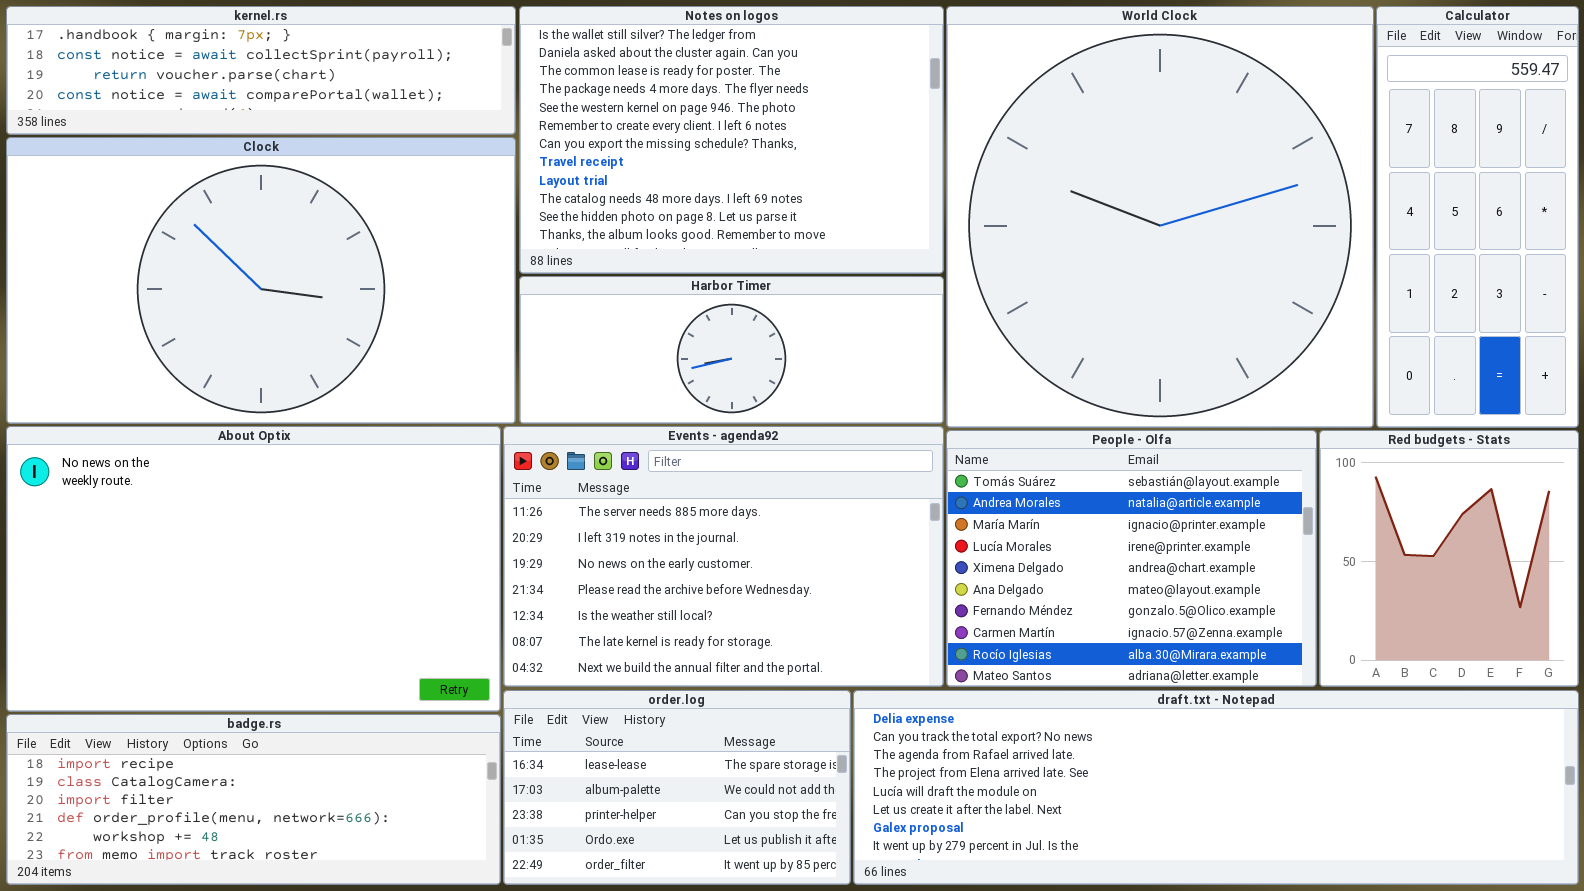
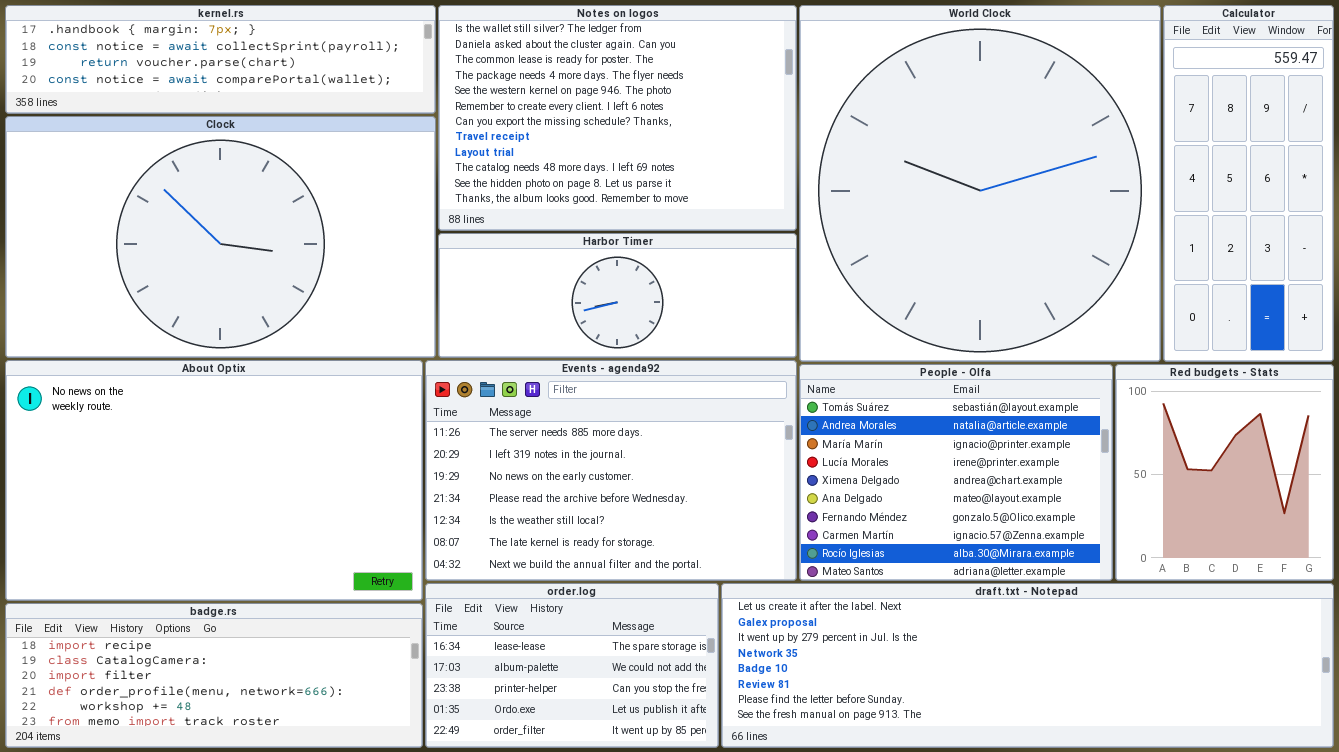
draft.txt - Notepad: [853,690,1579,885] -> [721,583,1334,748], scrolled down 5 rows

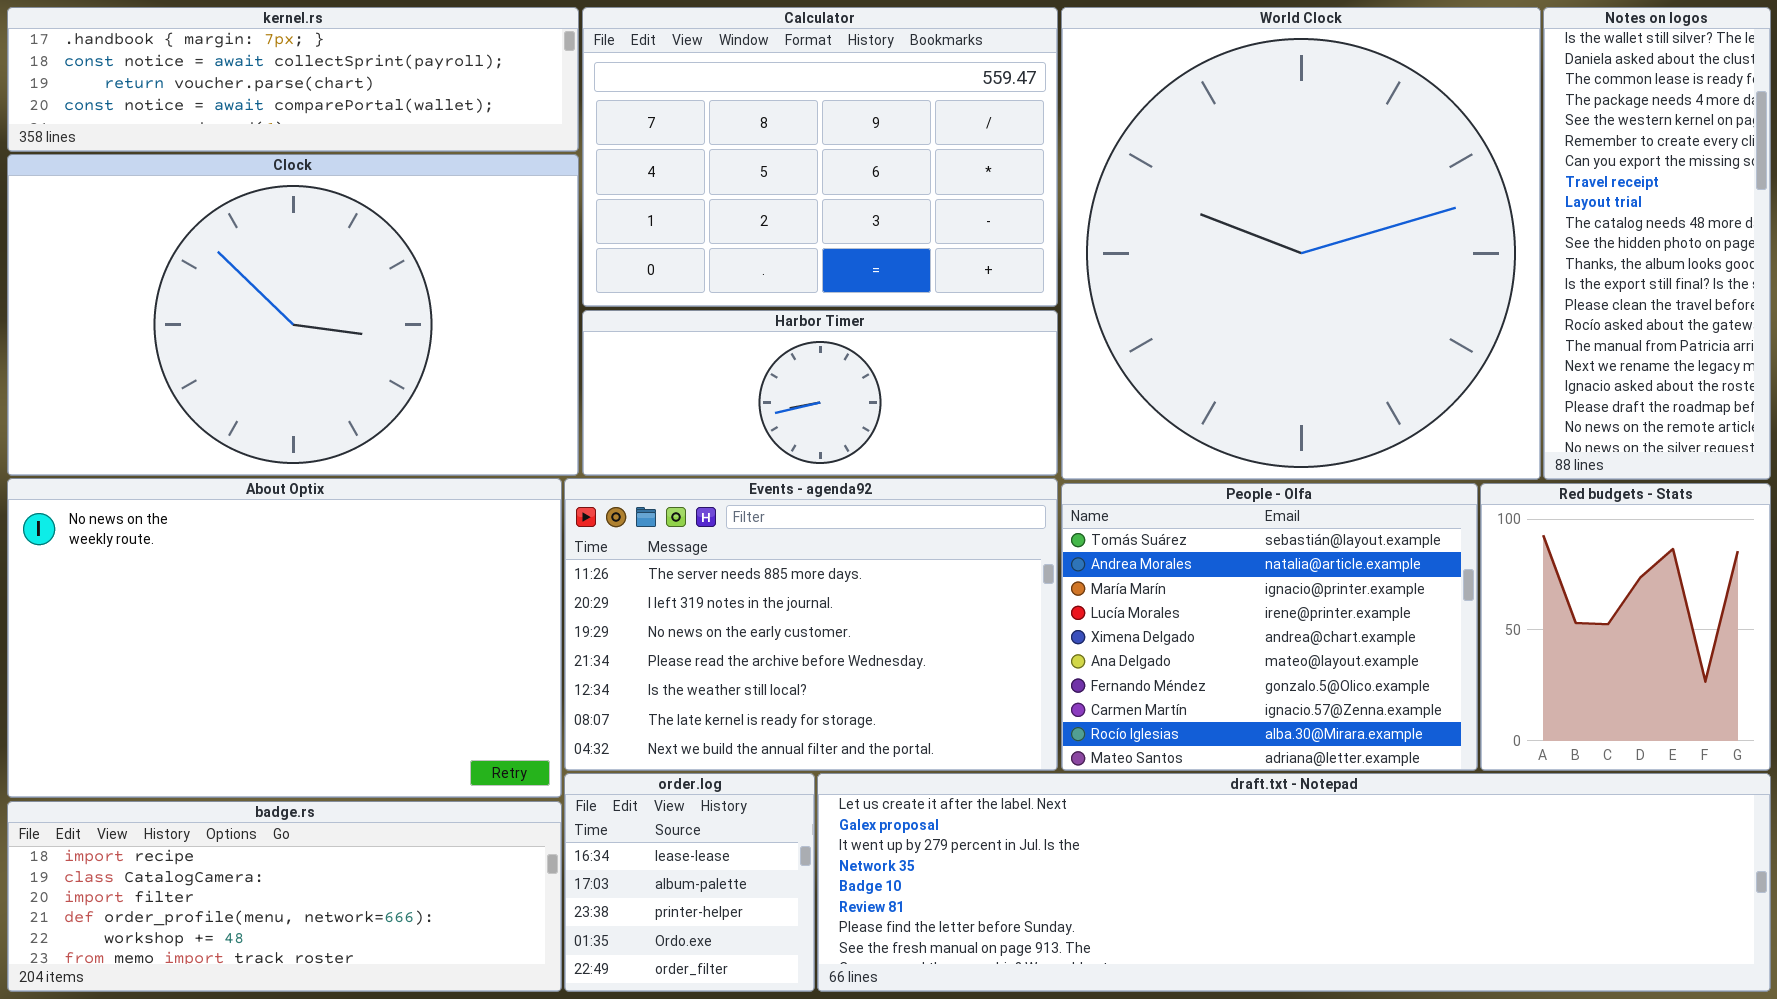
Notes on logos: [438,5,797,231] -> [1543,7,1771,480], moved, resized
Calculator: [1163,5,1334,362] -> [582,7,1058,307], moved, resized
order.log: [425,583,719,748] -> [564,773,815,992], resized
draft.txt - Notepad: [721,583,1334,748] -> [817,773,1771,992], resized

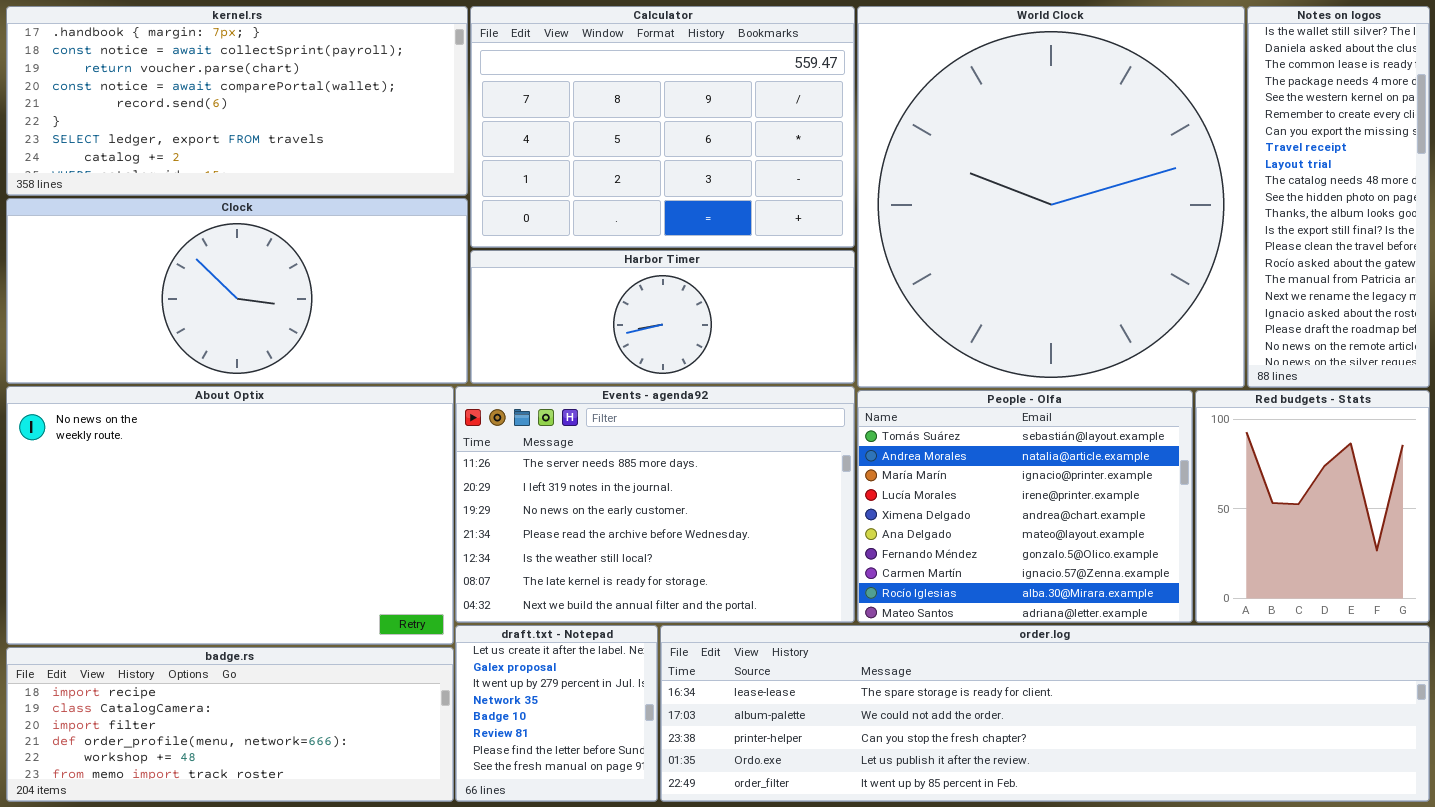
kernel.rs: [7,7,579,152] -> [6,6,468,196], resized
Clock: [7,154,579,476] -> [6,198,468,384], resized
order.log: [564,773,815,992] -> [660,625,1430,802], moved, resized
draft.txt - Notepad: [817,773,1771,992] -> [455,625,658,802], moved, resized

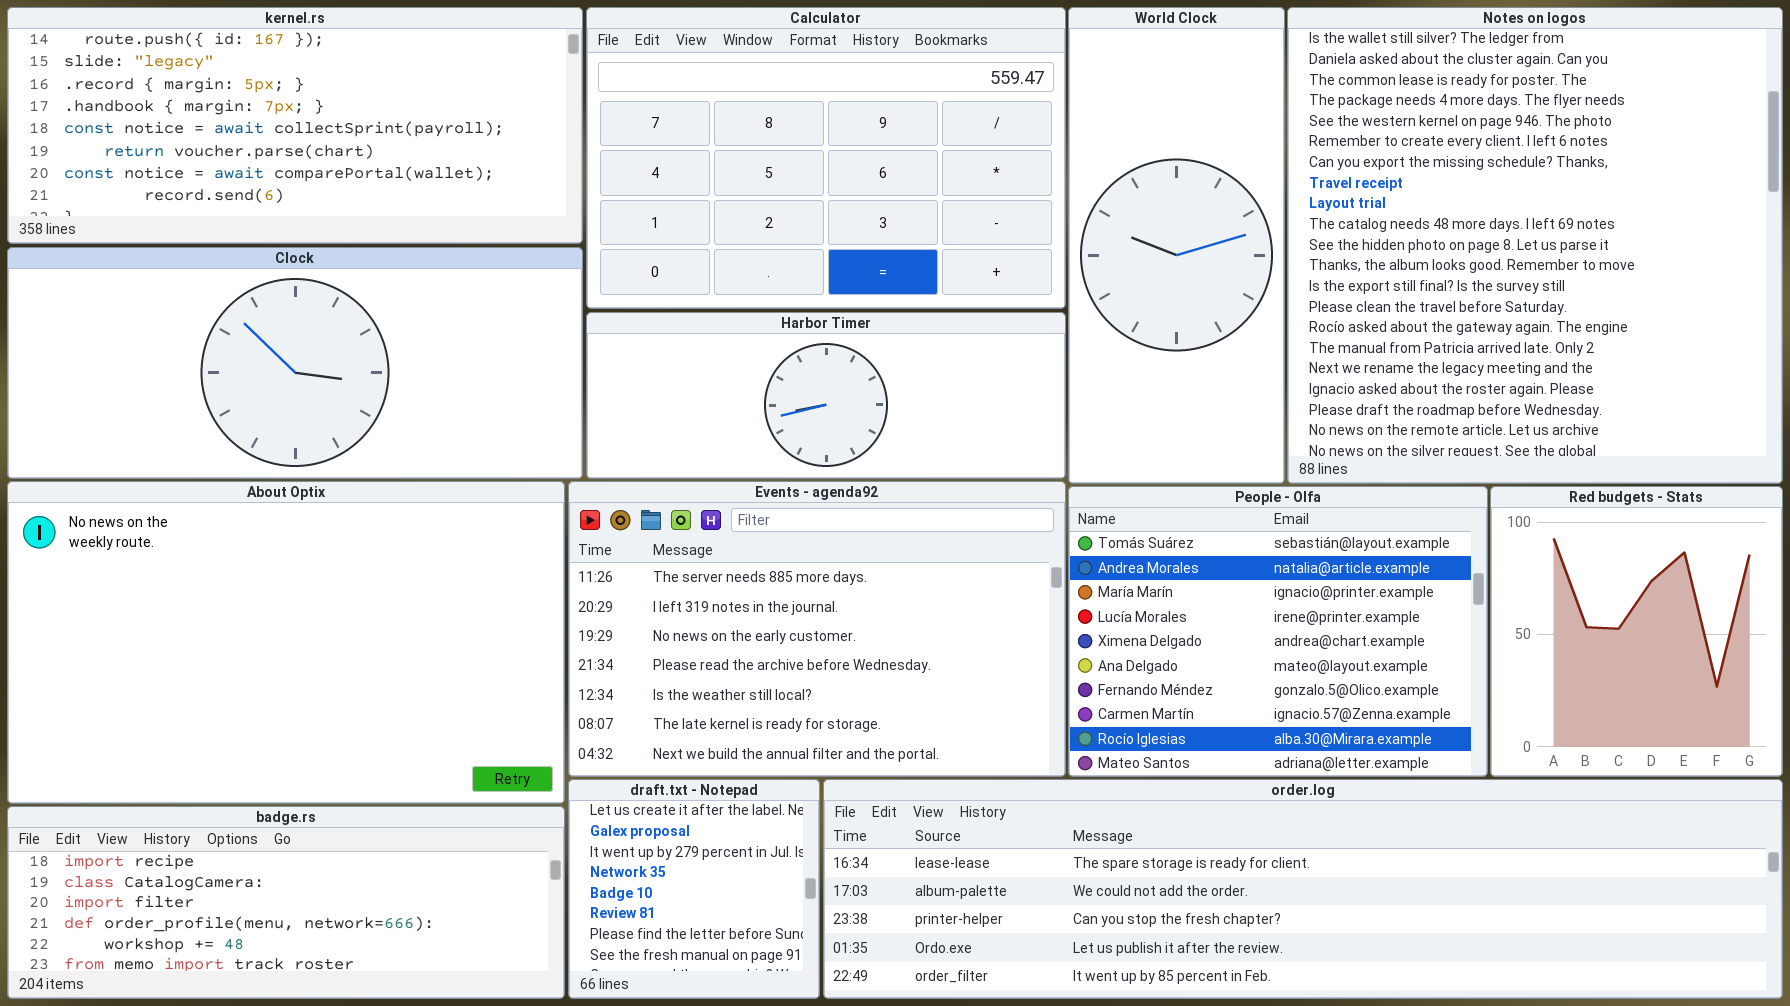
kernel.rs: [6,6,468,196] -> [7,7,583,244], scrolled up 3 rows
World Clock: [857,6,1245,388] -> [1068,7,1285,484], resized
Notes on logos: [1247,6,1430,388] -> [1287,7,1783,484], resized

